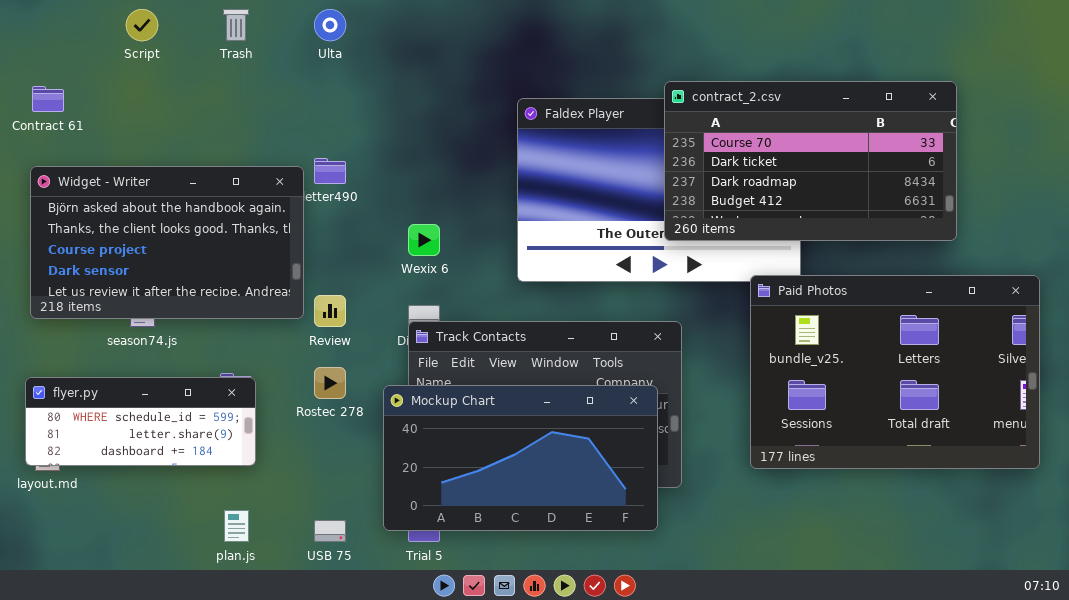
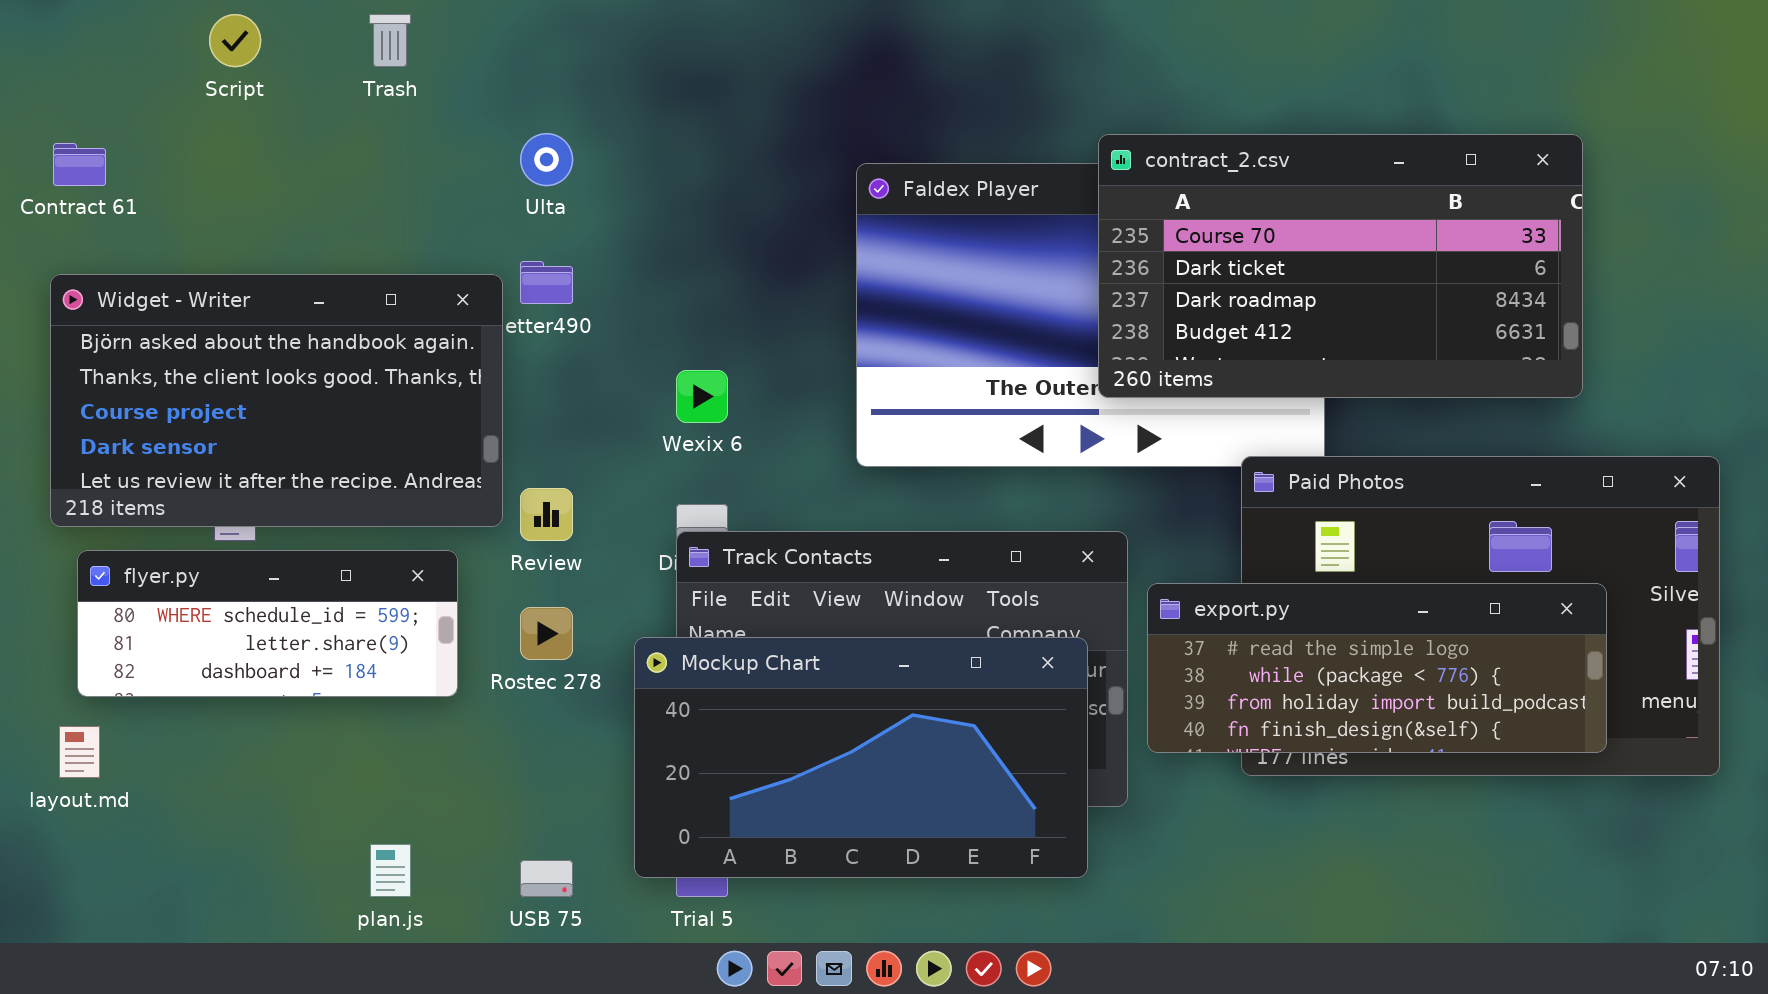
Ulta: [314,9,346,41] -> [520,133,573,186], moved
export.py: none -> [1147,583,1607,753], opened
flyer.py: [25,377,256,466] -> [77,550,458,697], moved

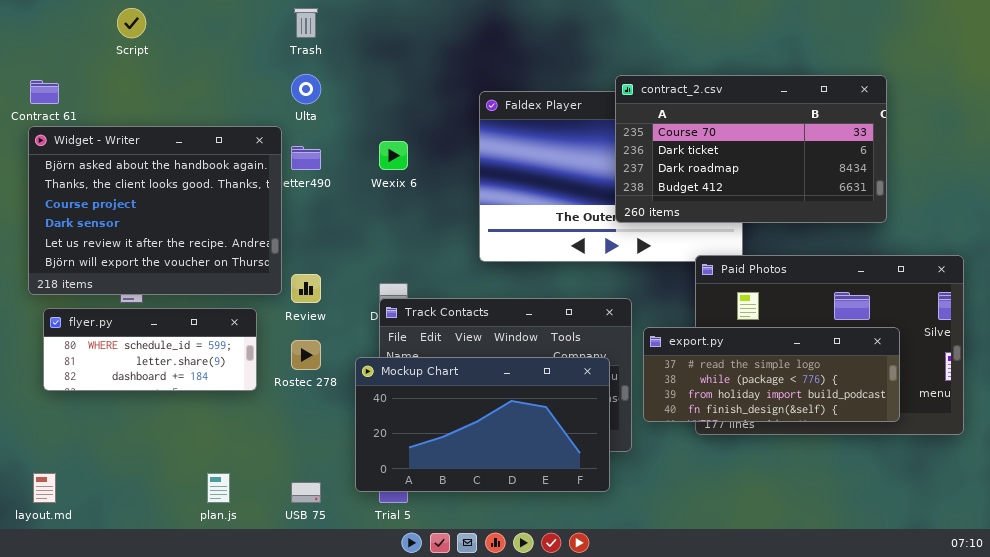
Trash: [369,14,411,67] -> [294,8,318,38], moved
Widget - Writer: [50,274,503,527] -> [28,126,282,295], resized
Wexix 6: [676,370,728,423] -> [379,141,408,170], moved
layout.md: [59,726,100,778] -> [33,473,56,503], moved

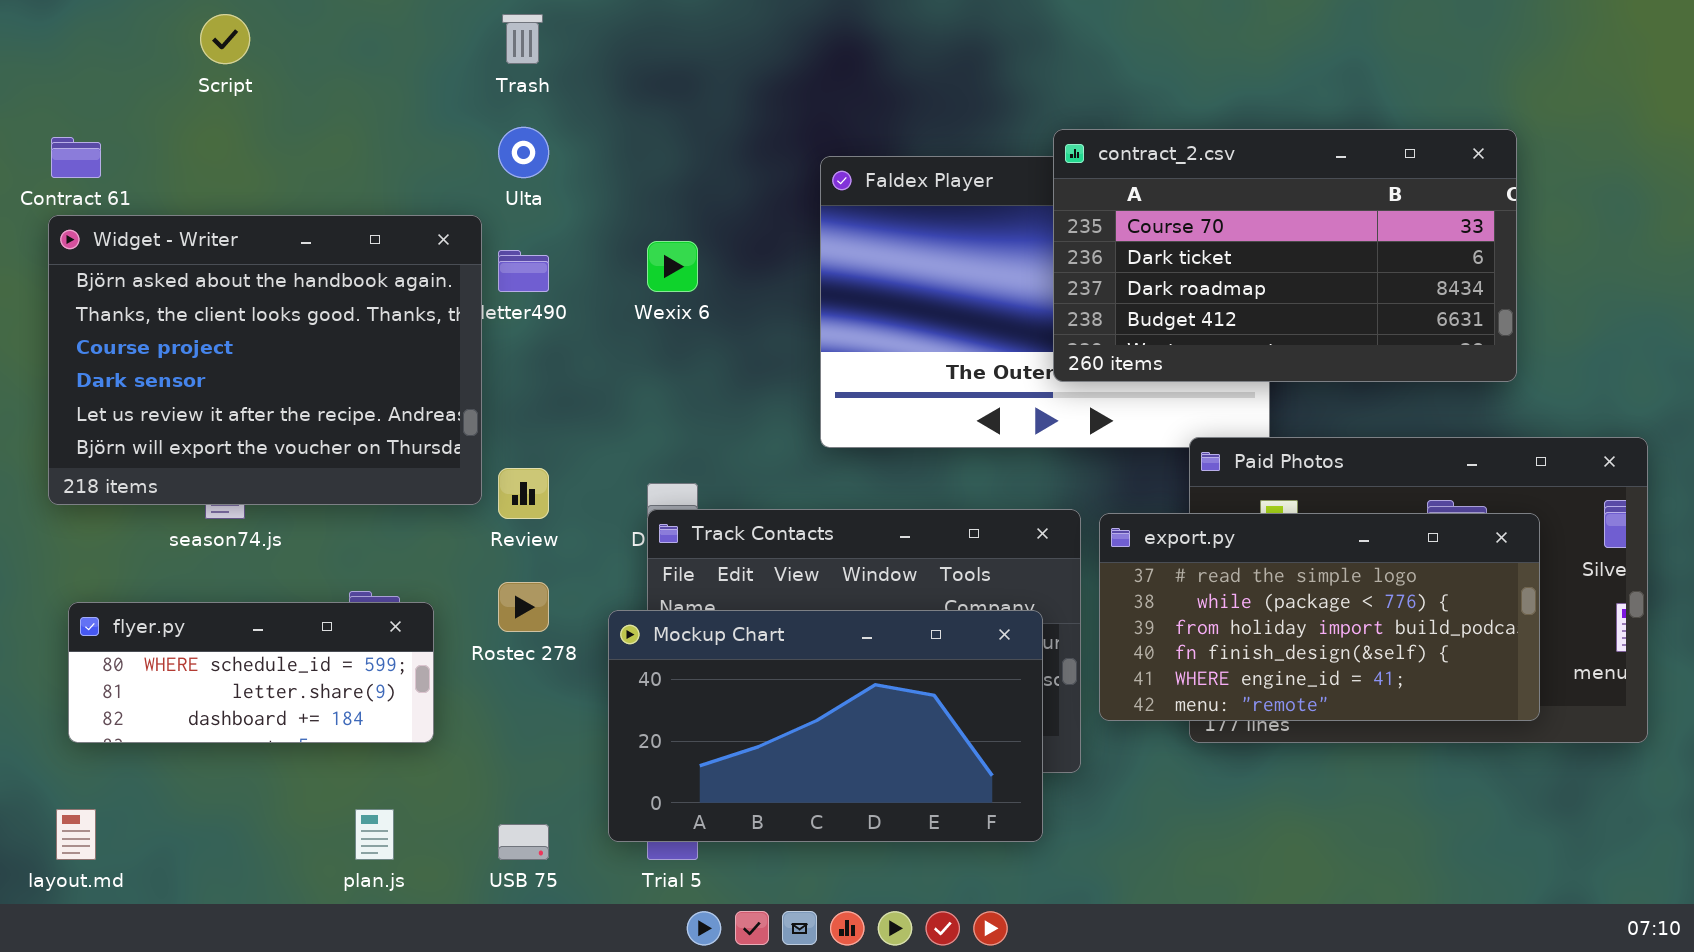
flyer.py: [43,308,257,391] -> [68,602,434,743], moved
export.py: [643,327,900,422] -> [1099,513,1540,721], resized

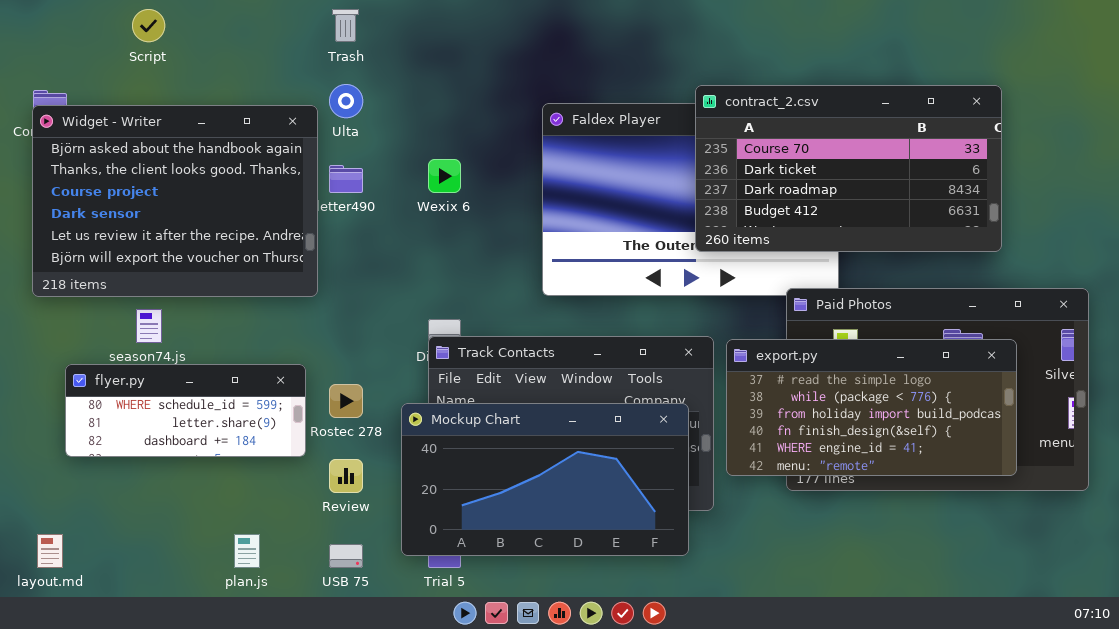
Widget - Writer: [48,215,482,505] -> [32,105,318,297], moved
Review: [498,468,549,519] -> [329,459,363,493], moved
flyer.py: [68,602,434,743] -> [65,364,306,457], moved

